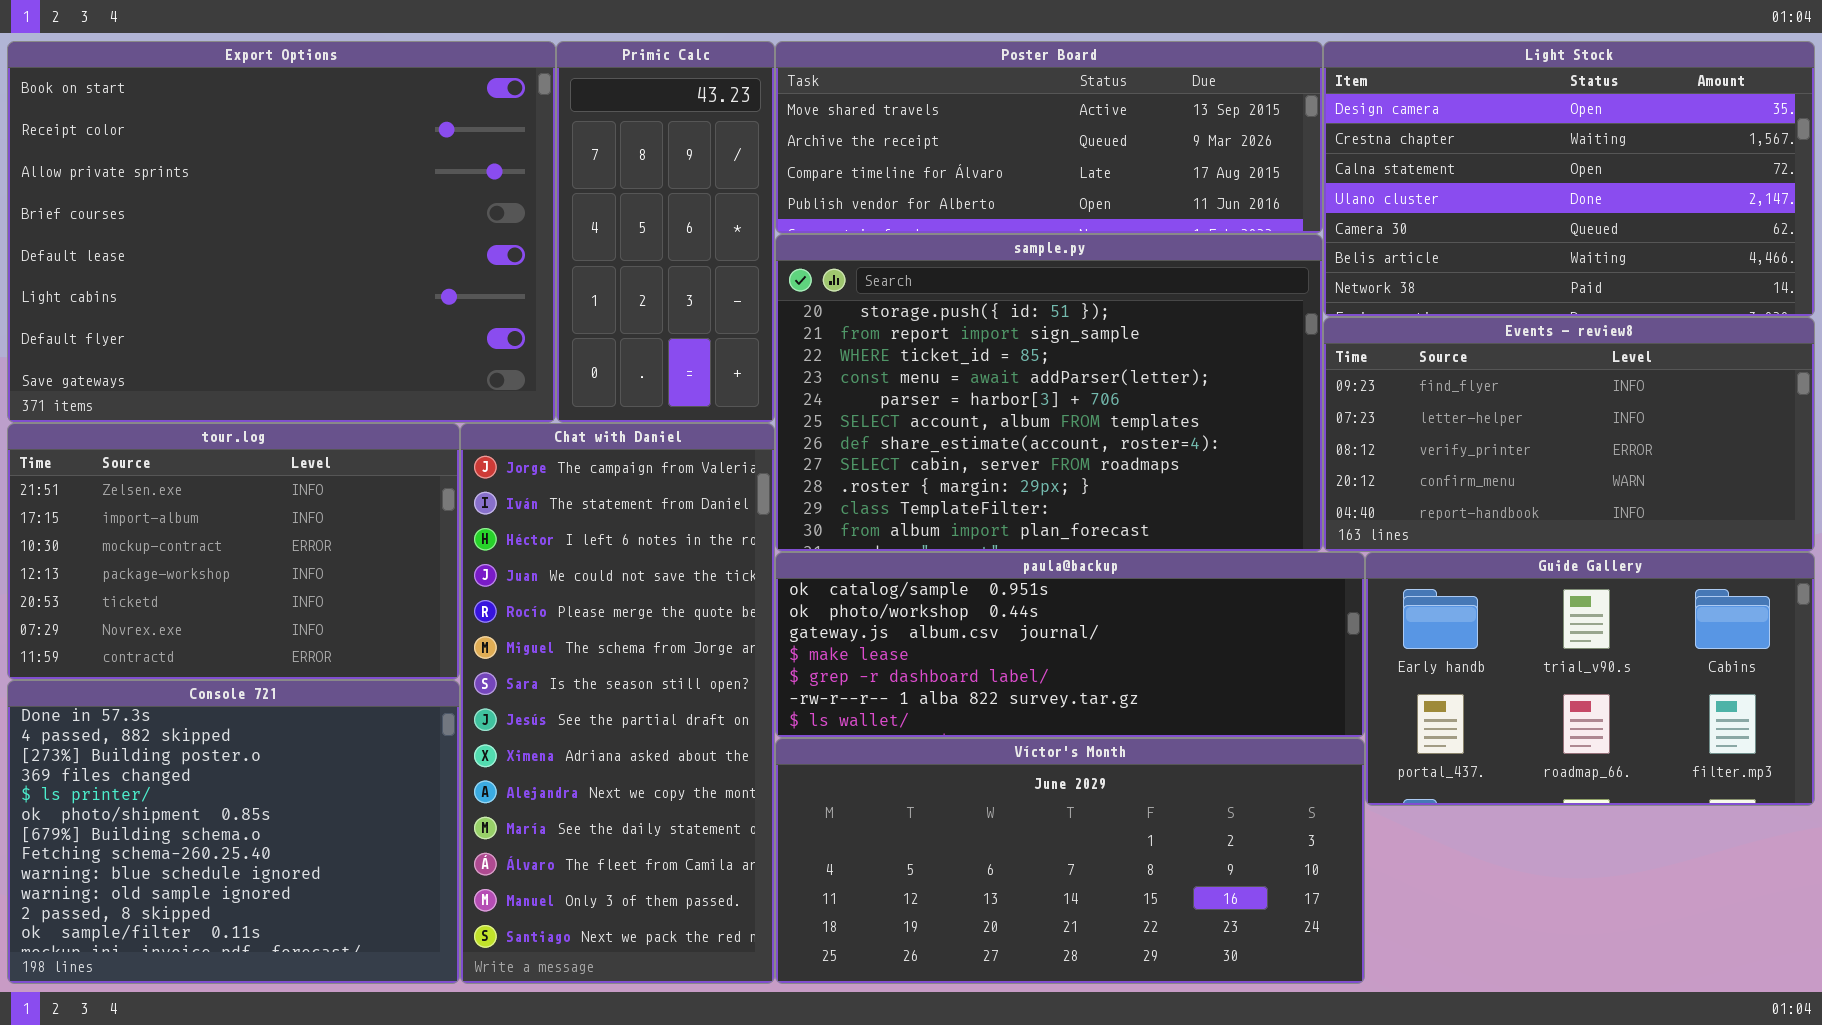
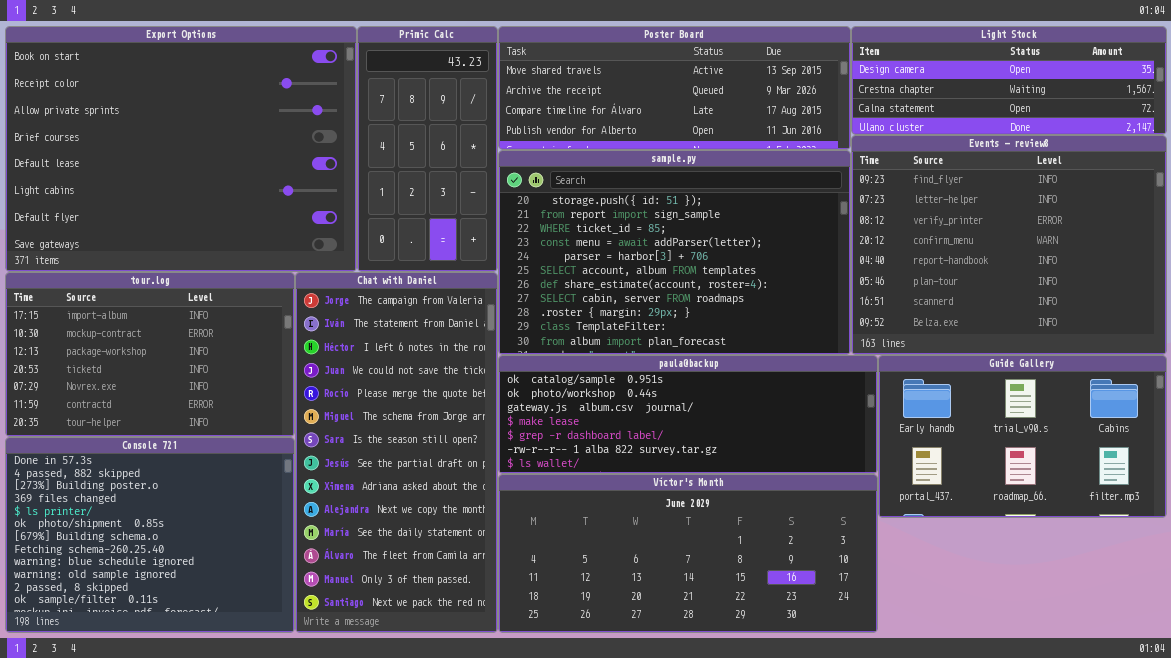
Light Stock: [1323,41,1815,317] -> [851,26,1167,135], resized
Events - review8: [1323,317,1815,552] -> [851,135,1167,355], resized
tour.log: [7,423,460,680] -> [5,272,295,437], scrolled down 1 row

